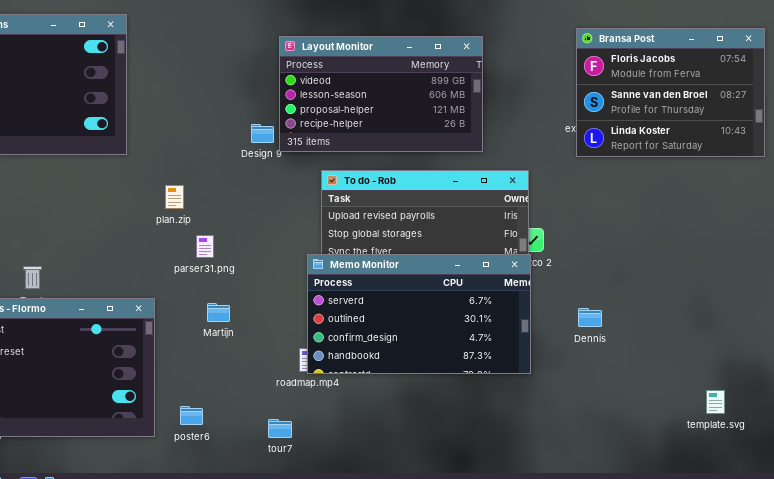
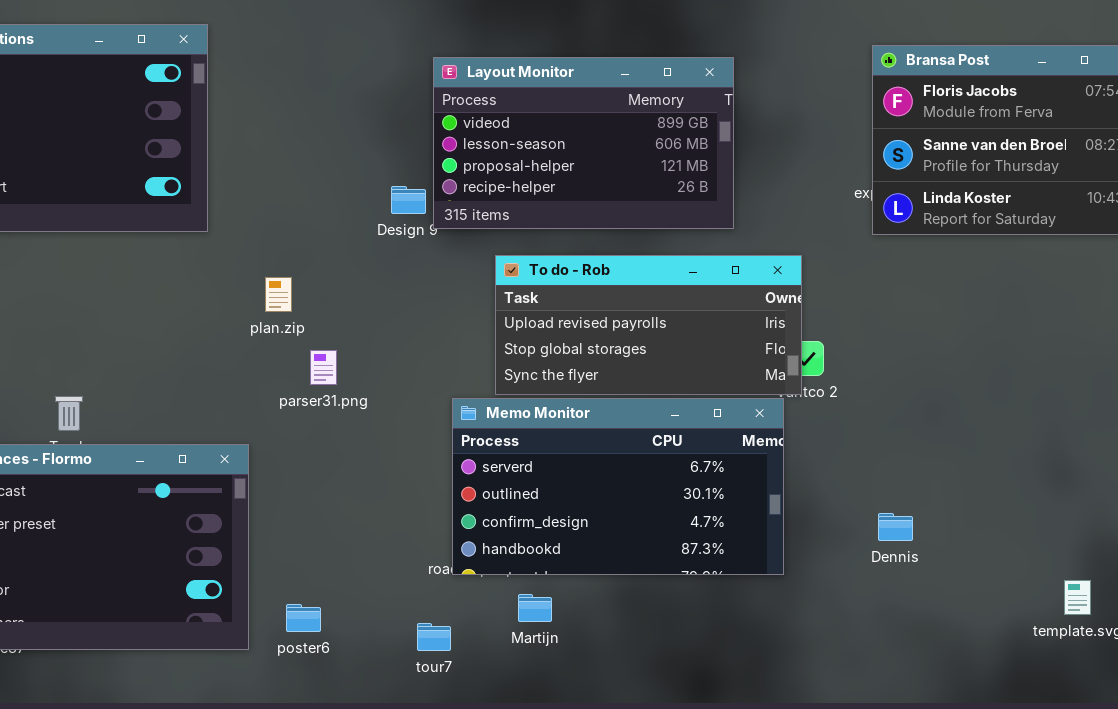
Memo Monitor: [307,254,531,374] -> [452,398,784,575], moved
Martijn: [207,303,230,322] -> [518,594,552,622], moved
Dennis: [578,308,602,327] -> [878,513,913,541], moved

